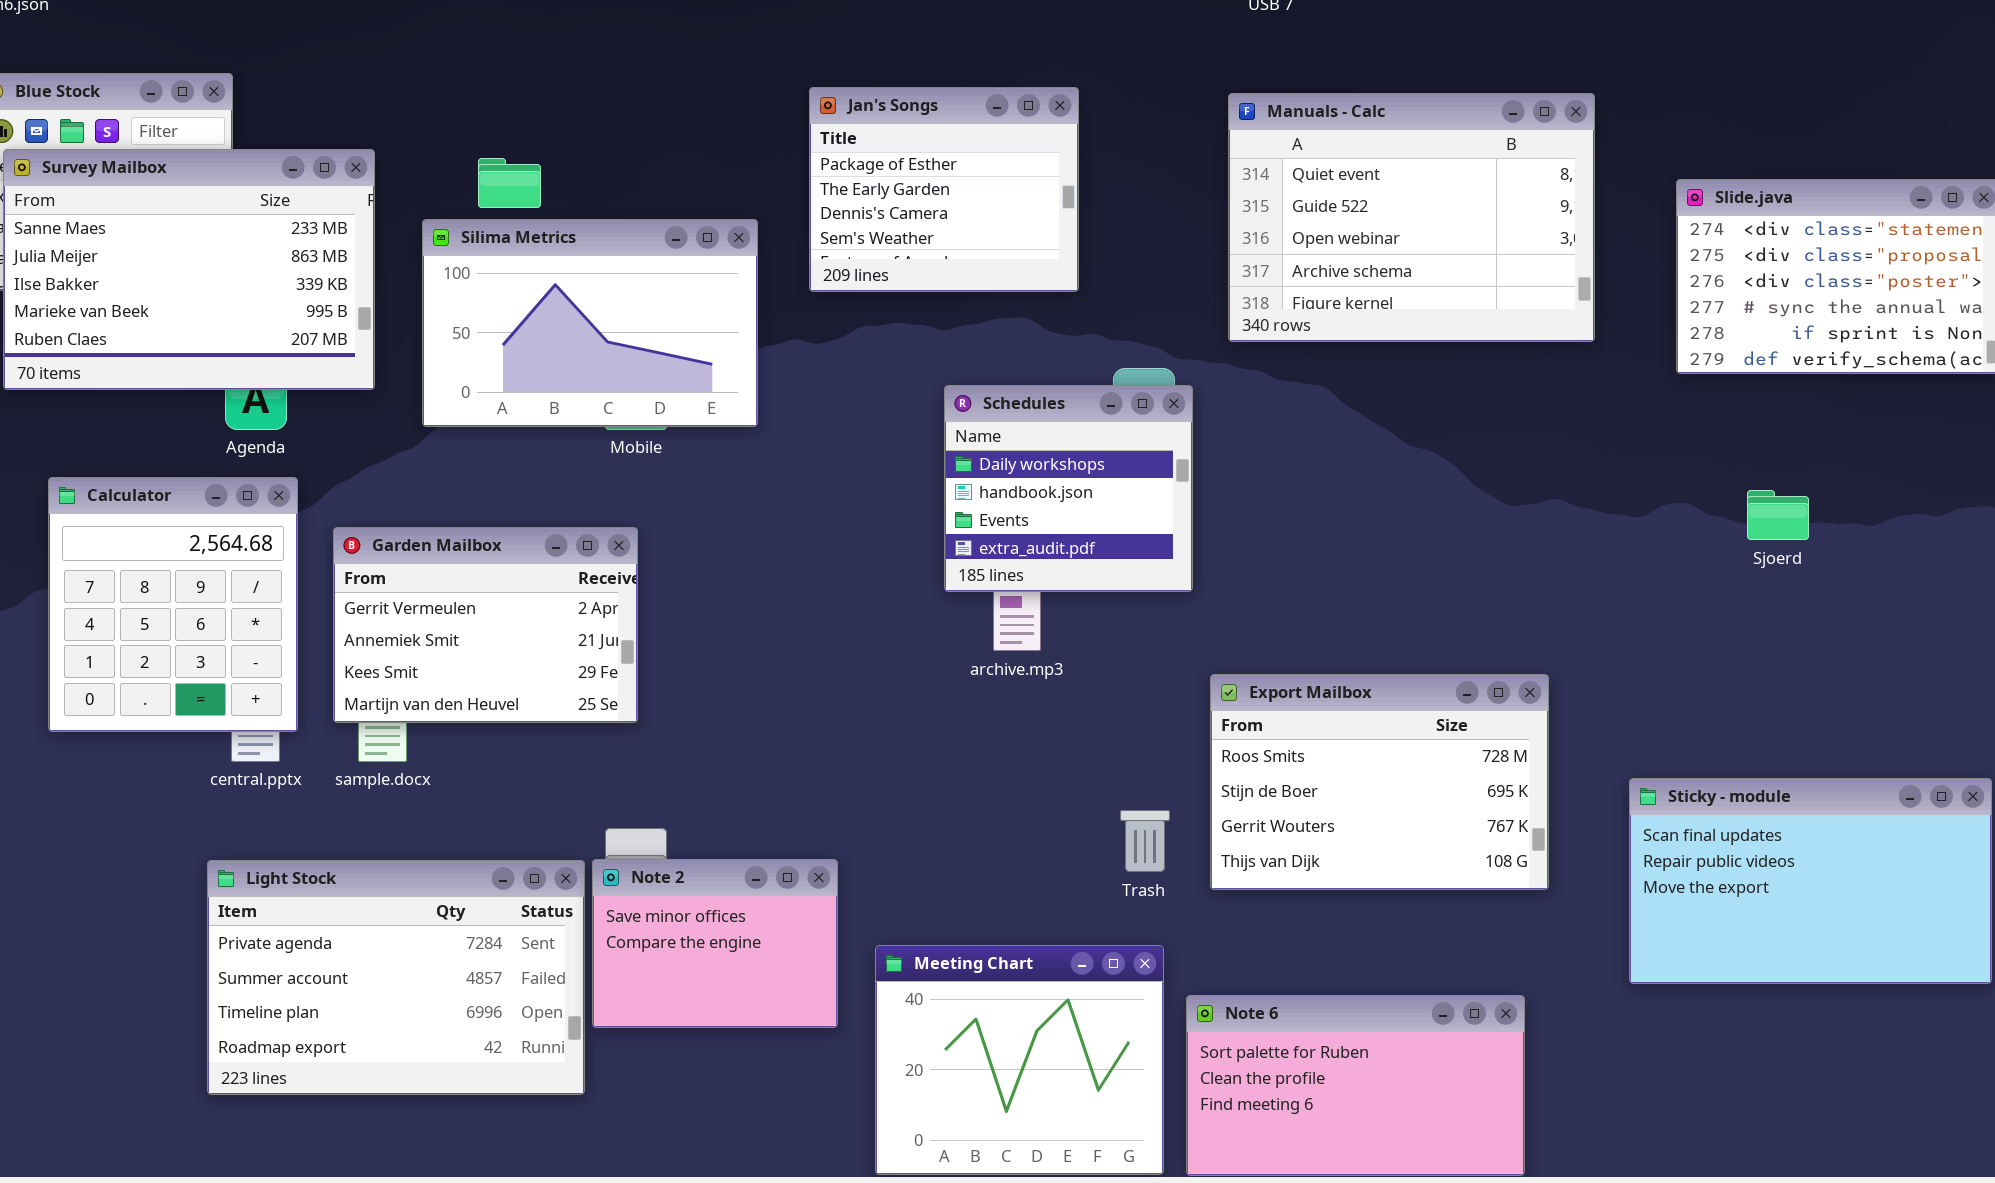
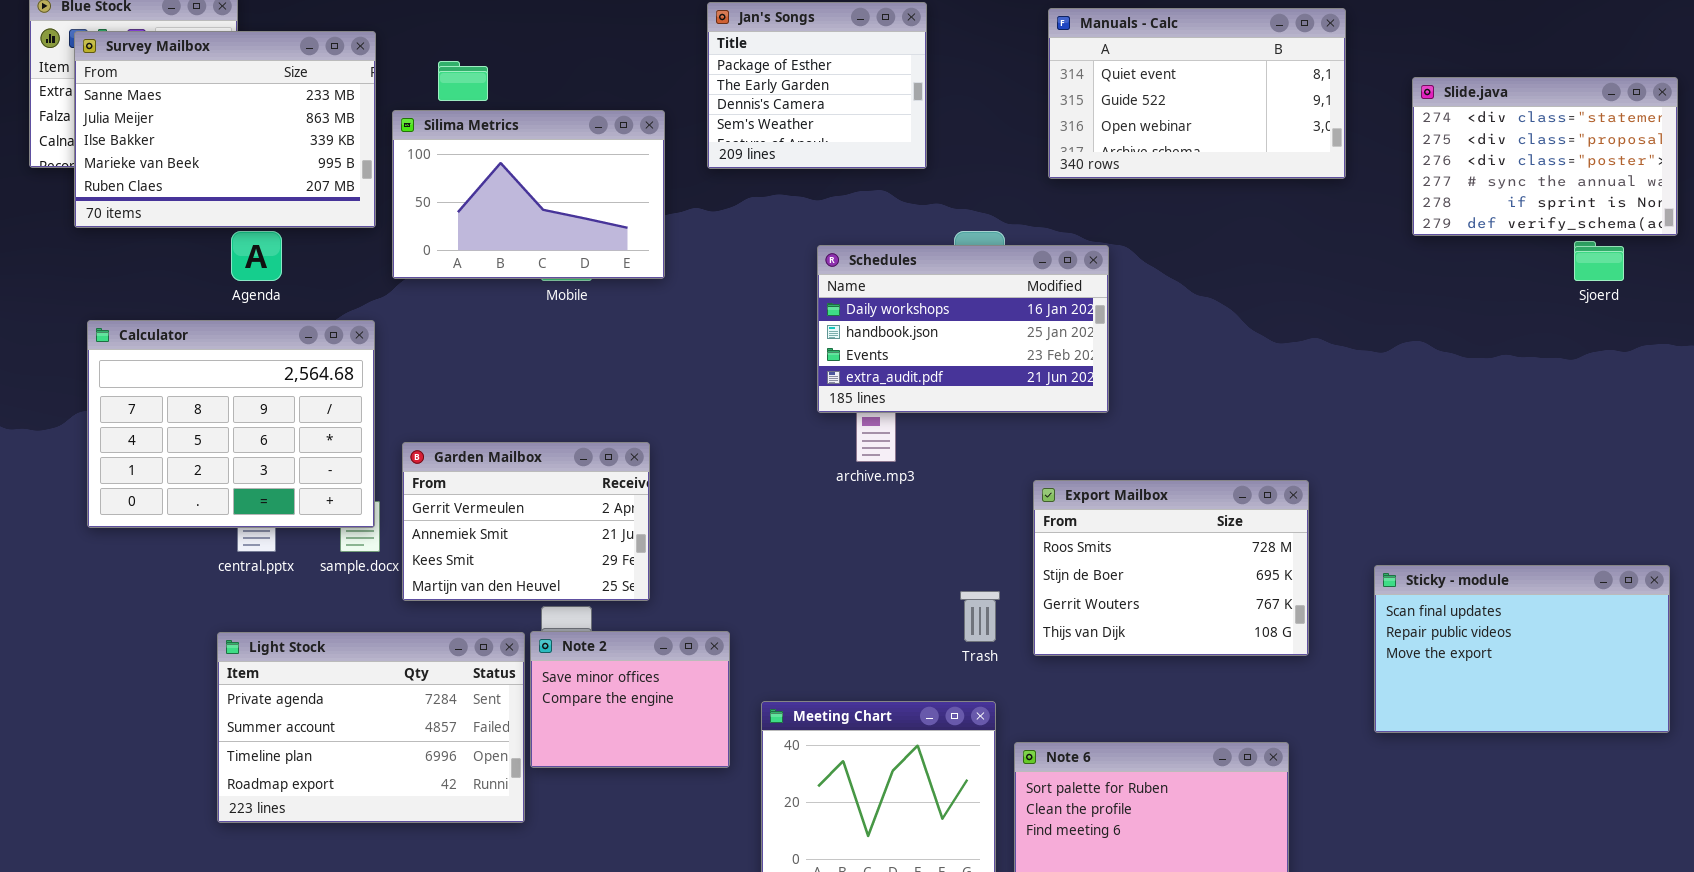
Manuals - Calc: [1228,93,1595,342] -> [1048,8,1346,179], resized
Survey Mailbox: [3,149,375,390] -> [74,31,376,228], moved
Schedules: [944,385,1193,592] -> [817,245,1109,413], resized
Calculator: [48,477,298,732] -> [87,320,375,528], resized
Sjoerd: [1747,490,1809,540] -> [1574,241,1624,281], moved
Garden Mailbox: [333,527,638,723] -> [402,442,650,601], moved

